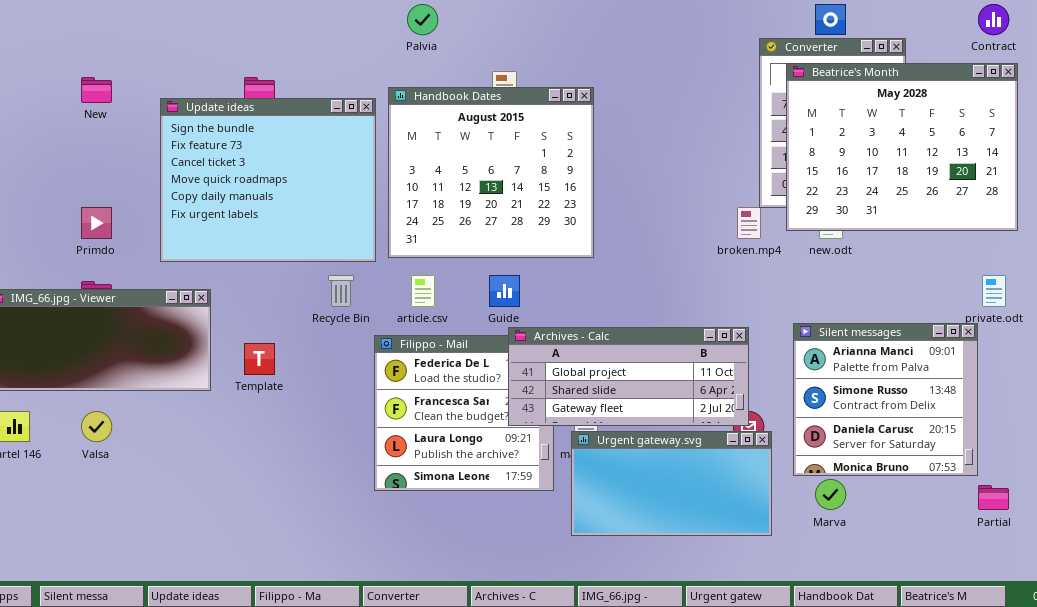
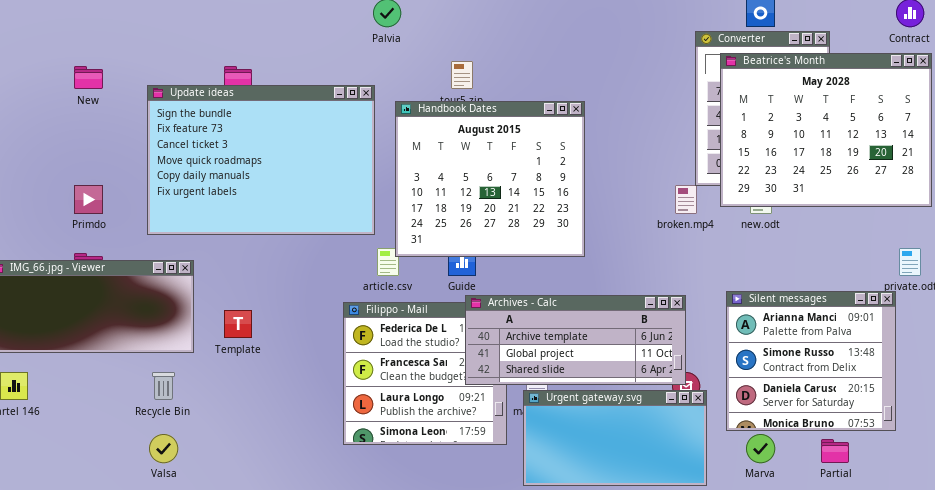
Handbook Dates: [388,87,594,258] -> [395,101,585,257], moved
Update ideas: [160,98,376,262] -> [147,85,375,235], resized
Recycle Bin: [328,275,354,307] -> [152,372,175,400], moved
Archives - Calc: [508,327,749,426] -> [465,295,686,385], scrolled up 1 row
Valsa: [81,411,112,442] -> [149,434,178,463], moved
Partial: [978,485,1009,510] -> [821,439,849,463], moved

